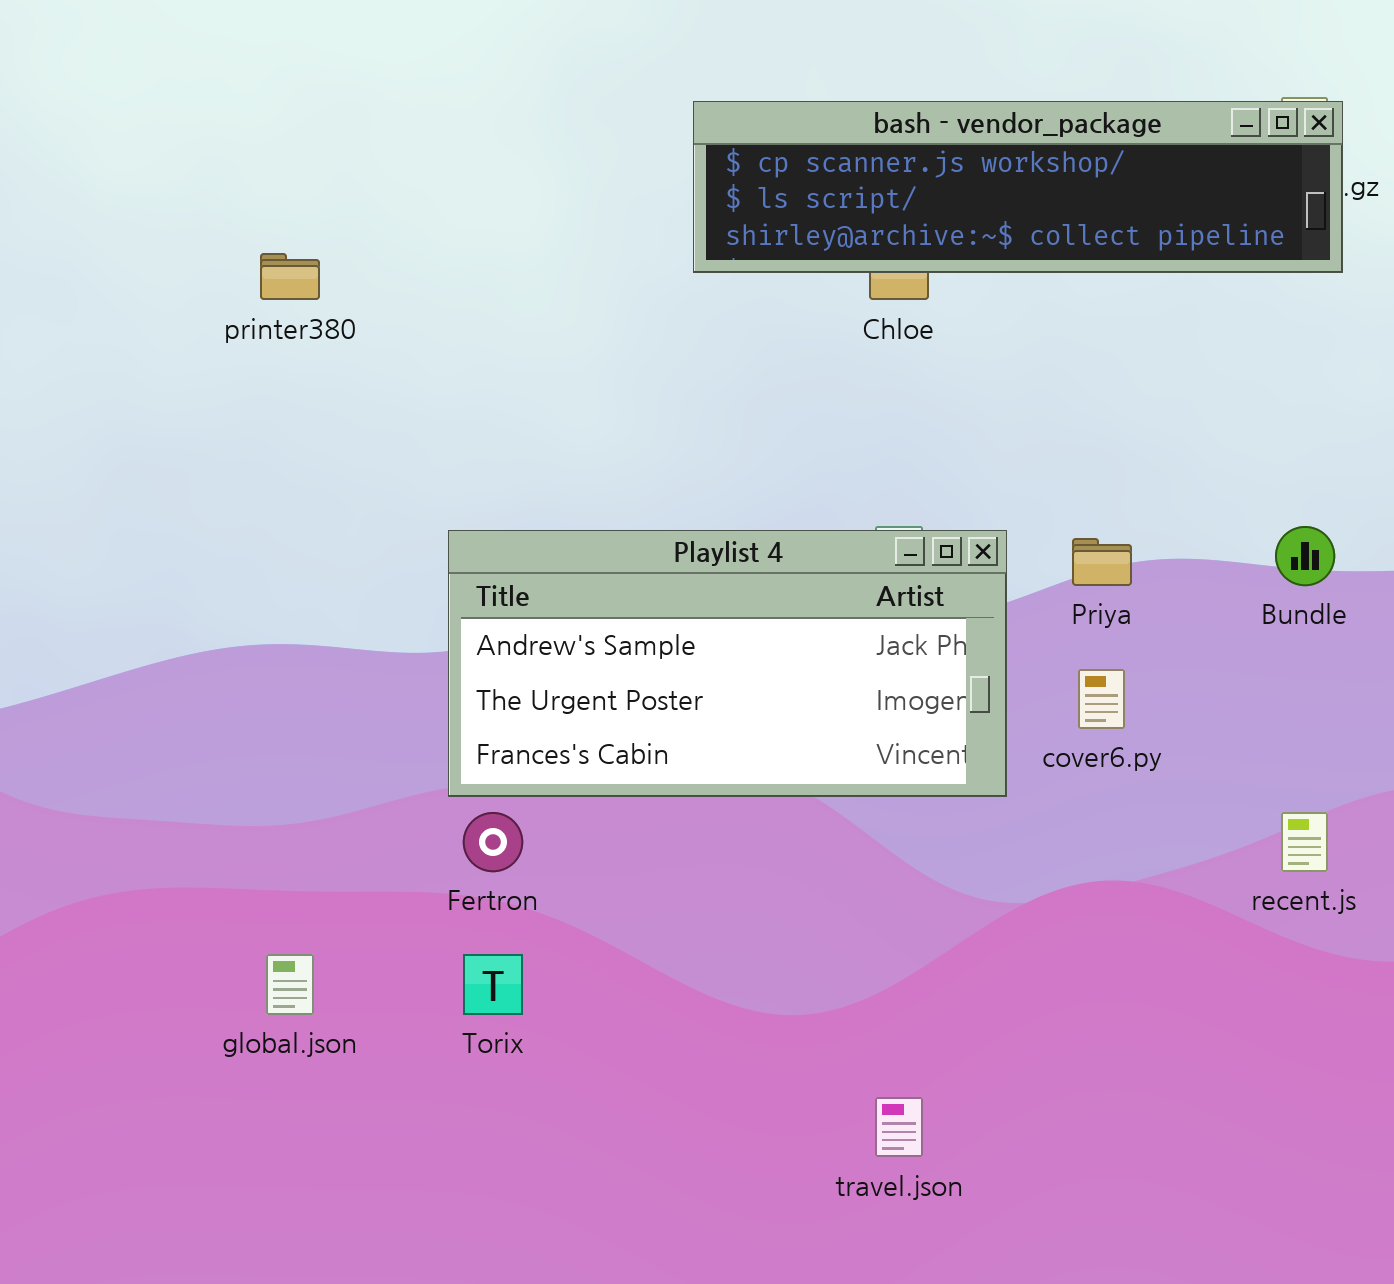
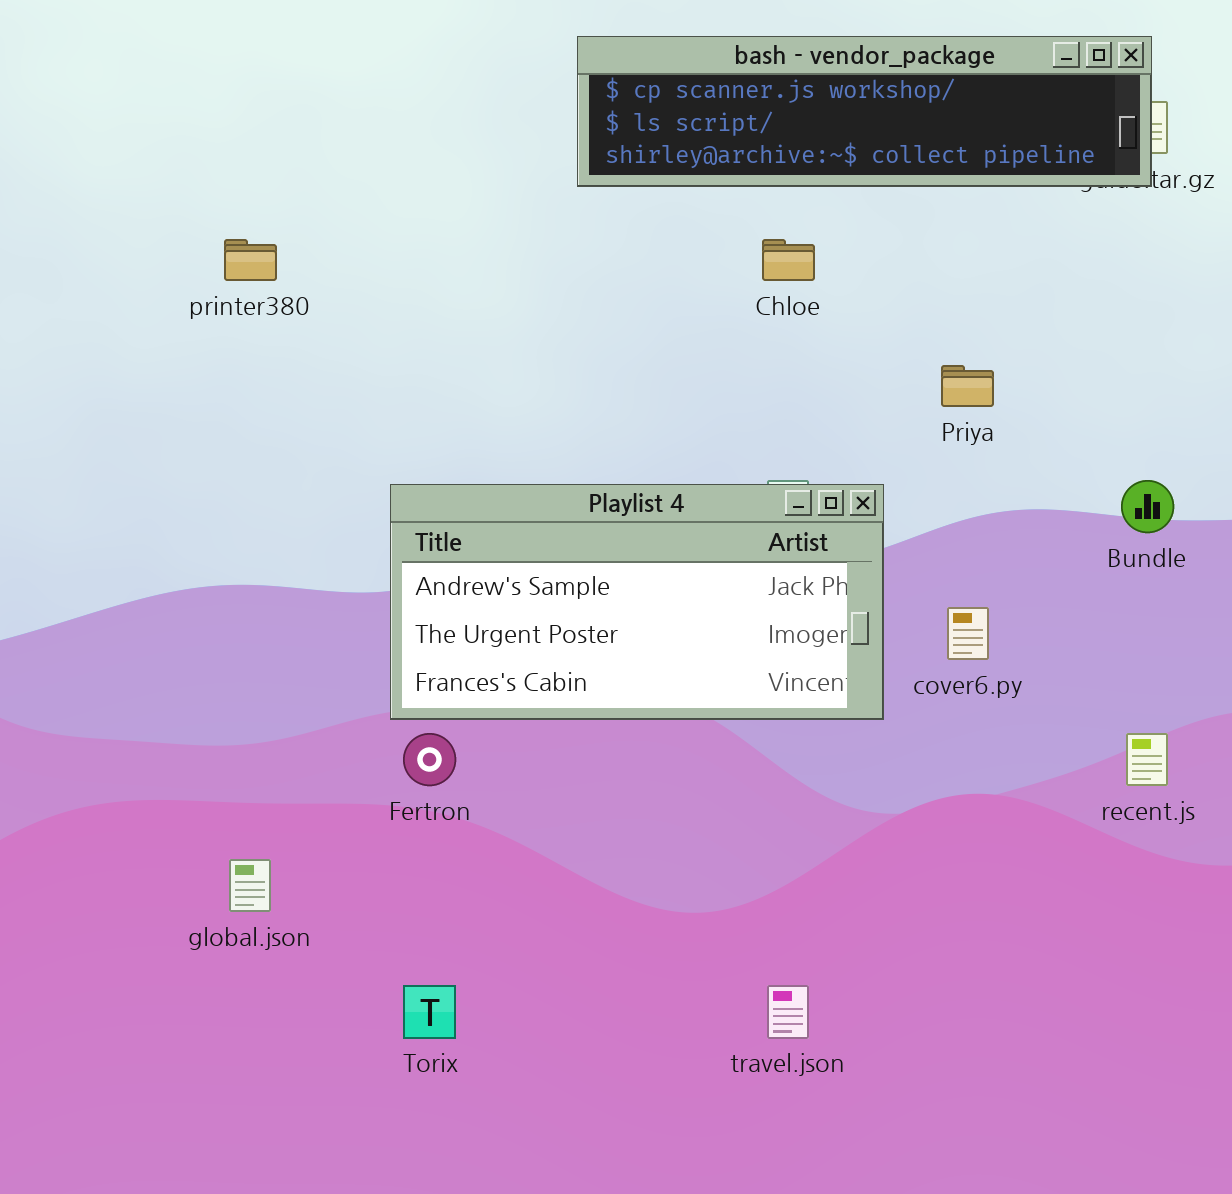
bash - vendor_package: [693,101,1343,273] -> [577,36,1152,187], moved
Priya: [1072,538,1132,586] -> [941,365,994,407], moved
Torix: [463,954,523,1015] -> [403,985,456,1039], moved

